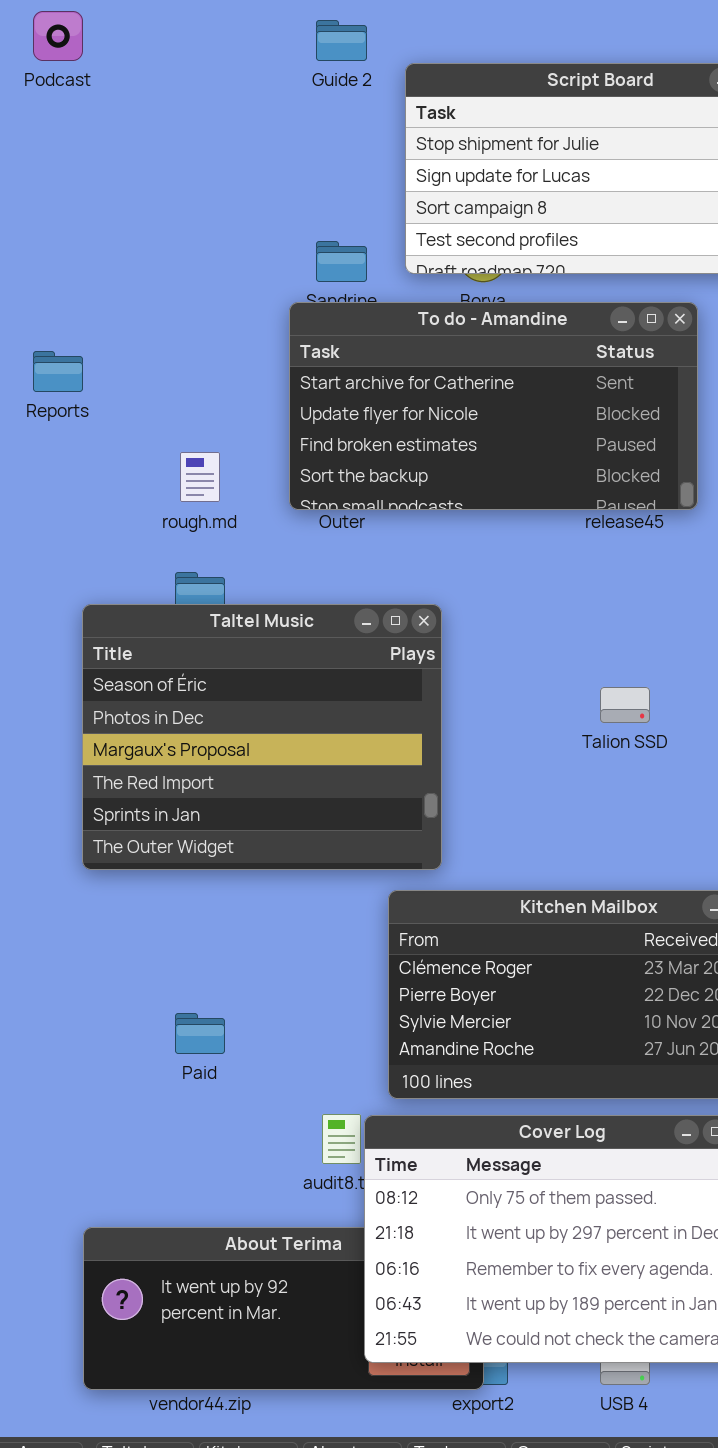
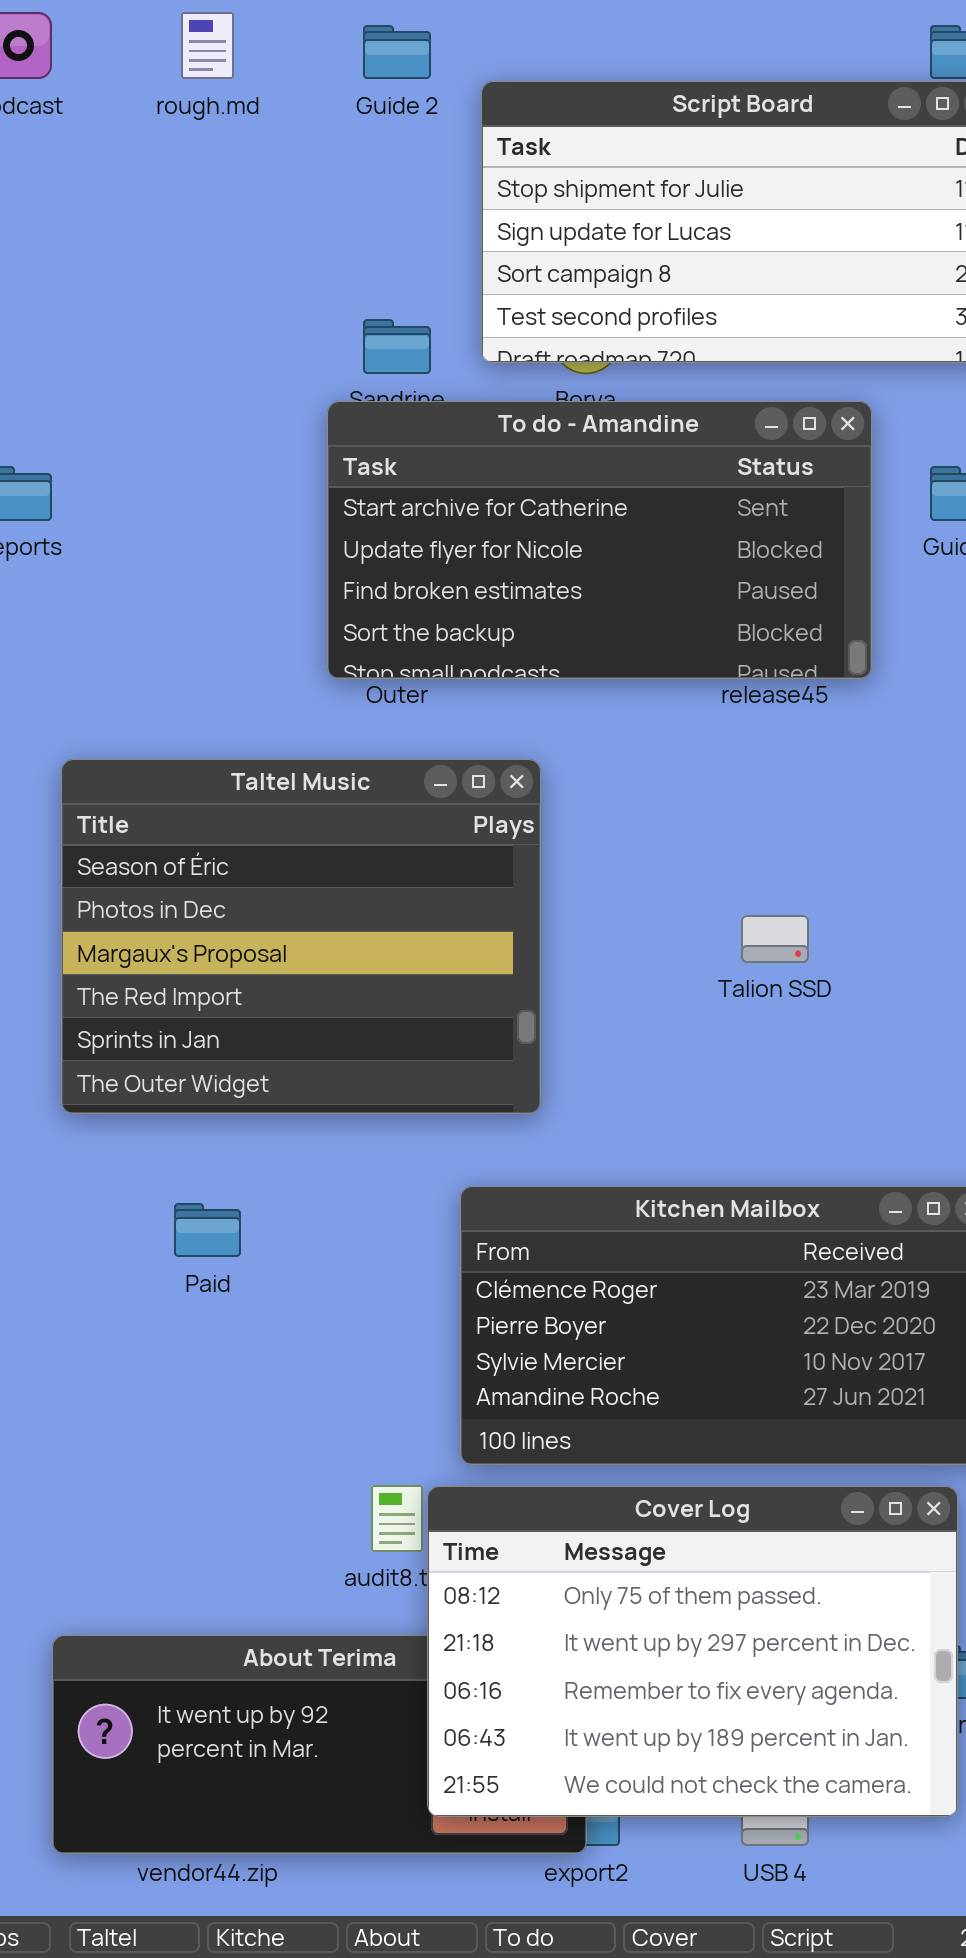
rough.md: [180,452,220,502] -> [181,12,234,79], moved
Taltel Music: [82,604,442,870] -> [61,759,541,1114], moved
Paid: [175,1013,225,1054] -> [174,1203,241,1257], moved

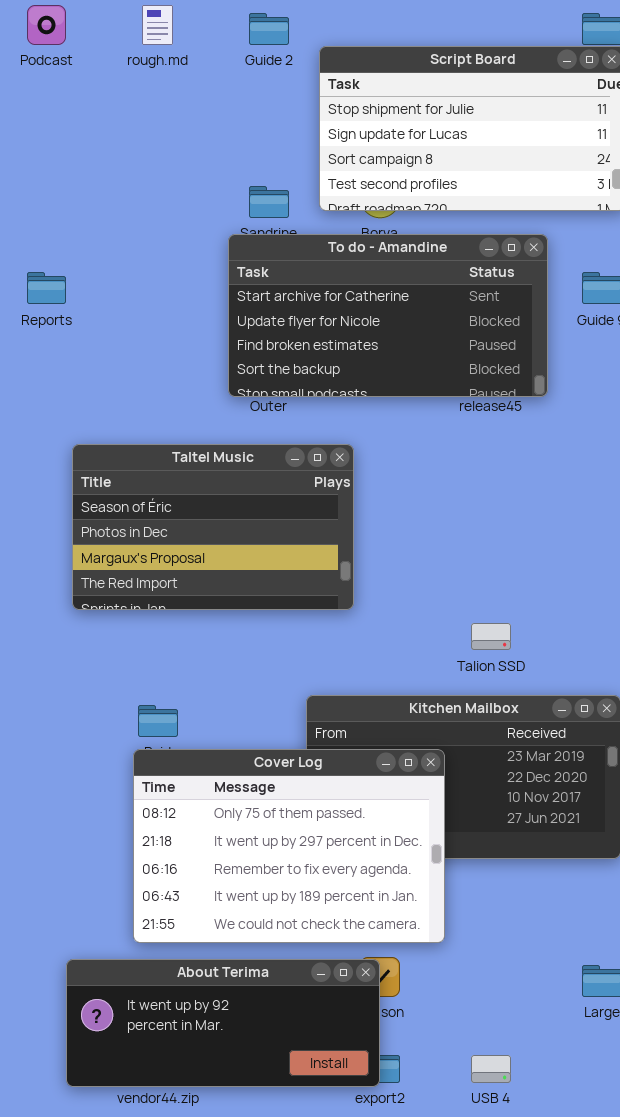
Taltel Music: [61,759,541,1114] -> [72,444,354,610], resized
Talion SSD: [741,915,809,963] -> [471,623,511,650], moved
Cover Log: [427,1486,958,1817] -> [133,749,445,943], moved

